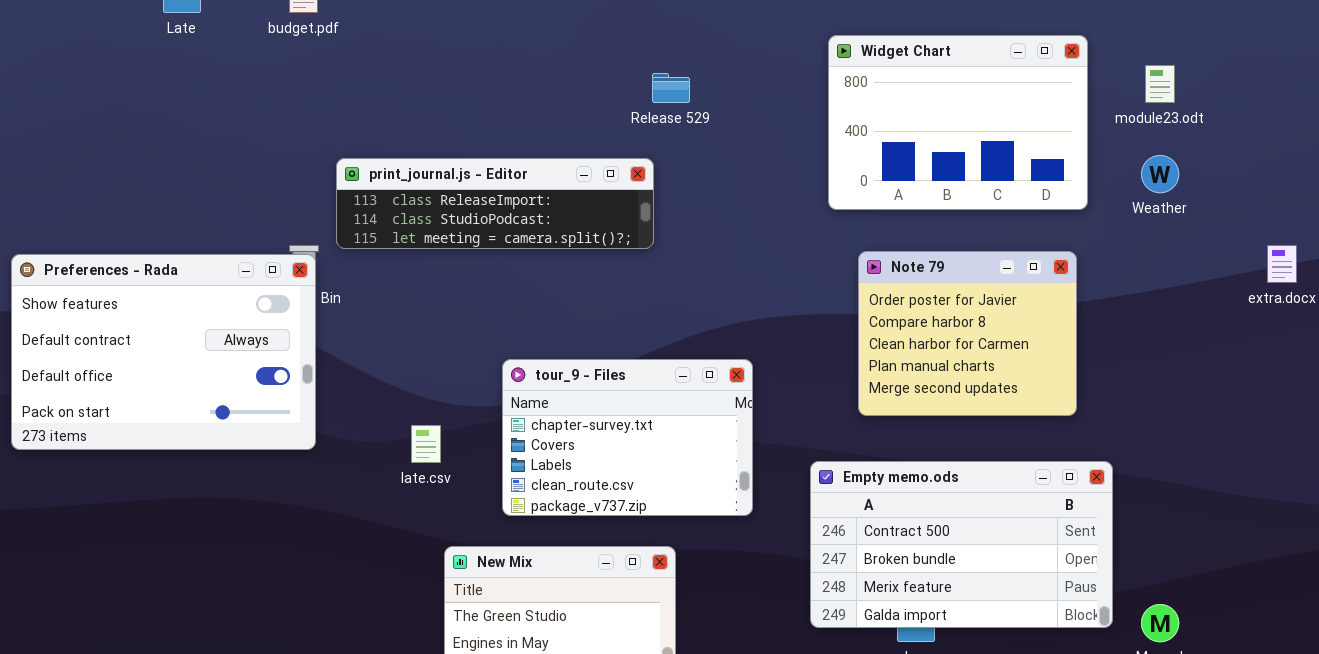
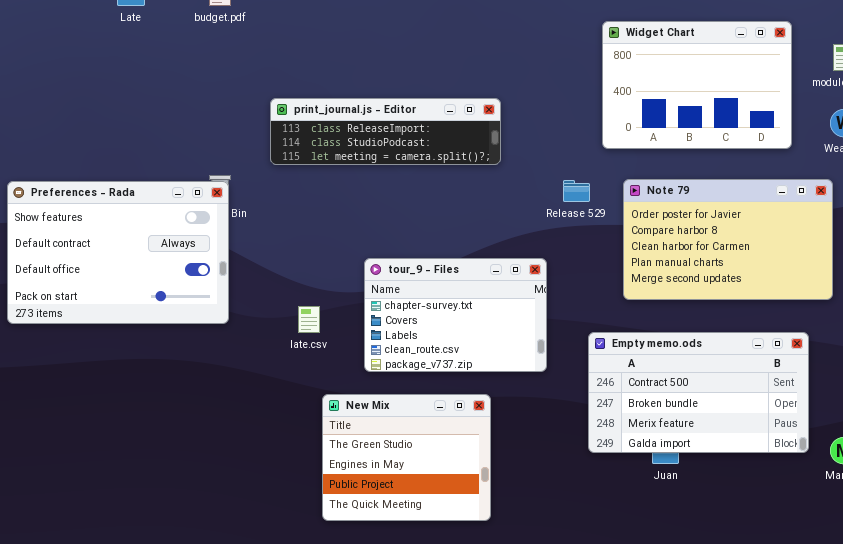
Release 529: [652,73,690,103] -> [563,180,590,202], moved
print_journal.js - Editor: [336,158,654,249] -> [270,98,501,165], moved
Note 79: [858,251,1077,416] -> [623,179,833,300], resized

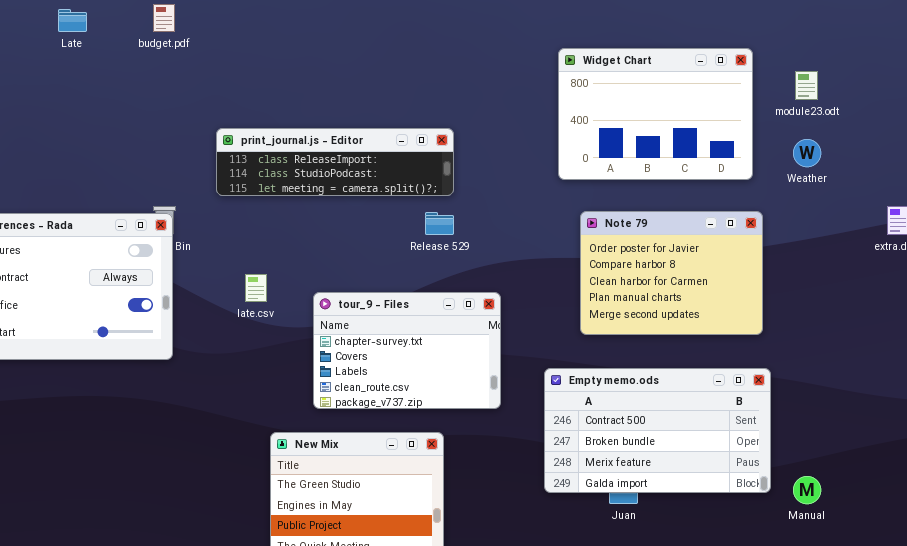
Note 79: [623,179,833,300] -> [580,211,763,335], resized
Release 529: [563,180,590,202] -> [425,212,454,235], moved
late.csv: [298,306,320,333] -> [245,274,267,302], moved

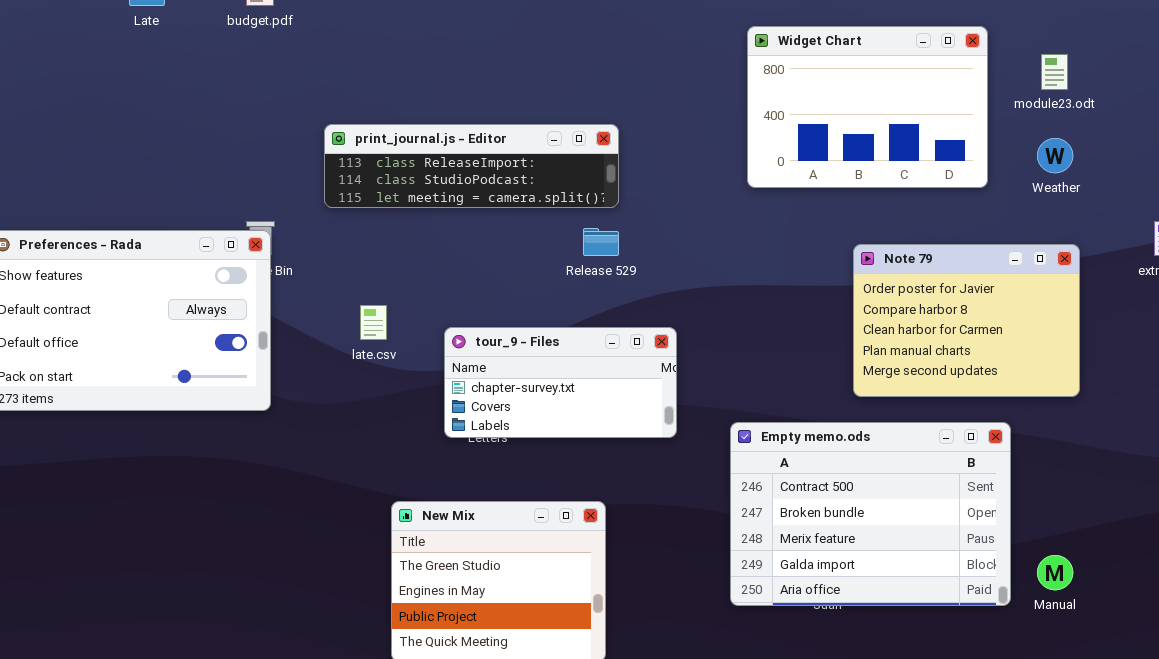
Note 79: [580,211,763,335] -> [853,244,1080,397], moved
tour_9 - Files: [313,292,501,409] -> [444,327,677,438], resized
Empty memo.ods: [544,368,771,493] -> [730,422,1011,606], resized

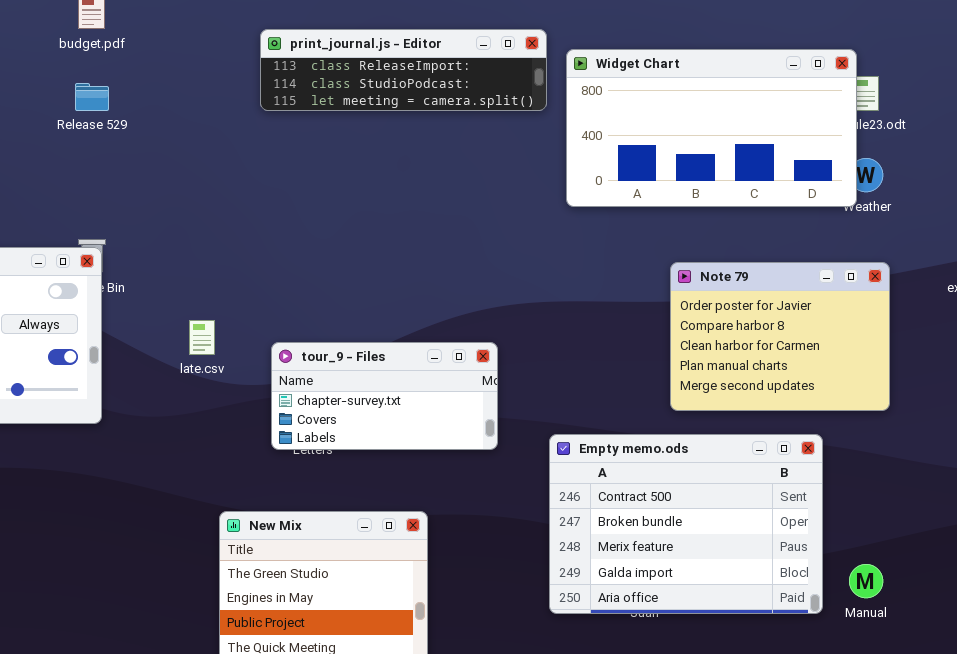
Widget Chart: [747,26,988,188] -> [566,49,857,207], resized
print_journal.js - Editor: [324,124,619,208] -> [260,29,547,111], moved
Release 529: [583,228,619,256] -> [75,83,109,111], moved

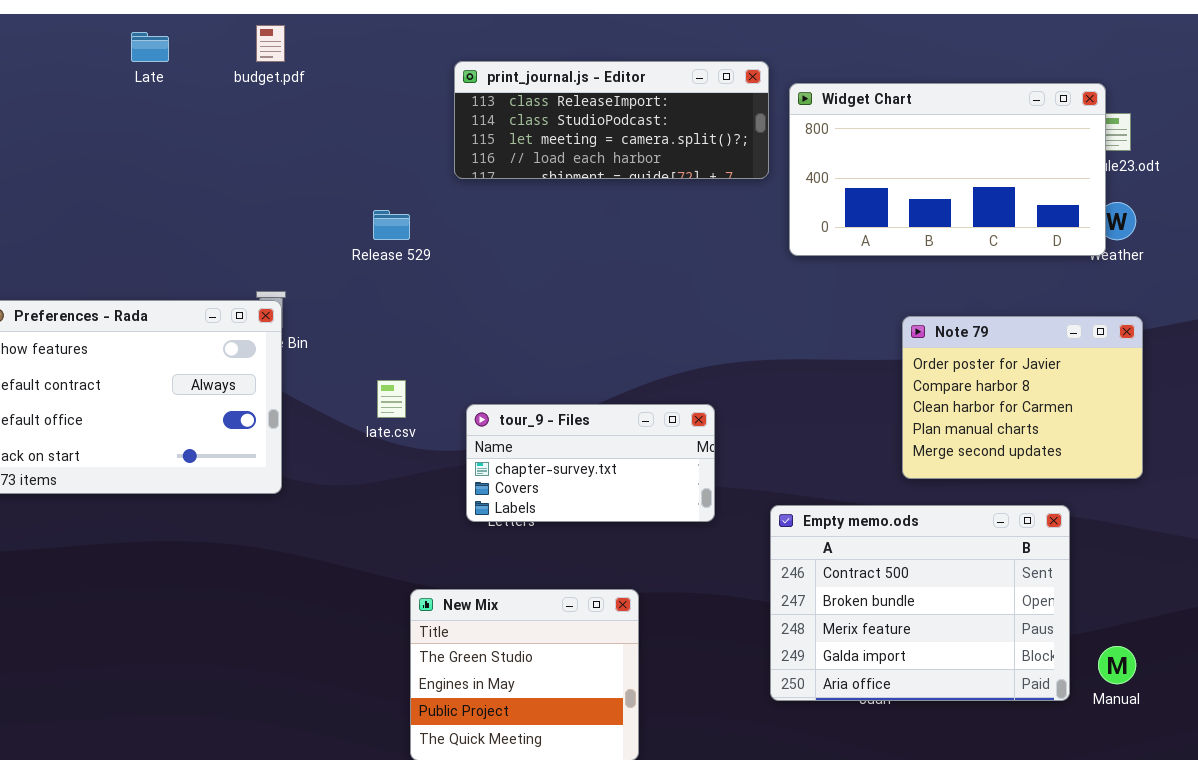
print_journal.js - Editor: [260,29,547,111] -> [454,61,769,179], resized
Release 529: [75,83,109,111] -> [373,210,410,240], moved

